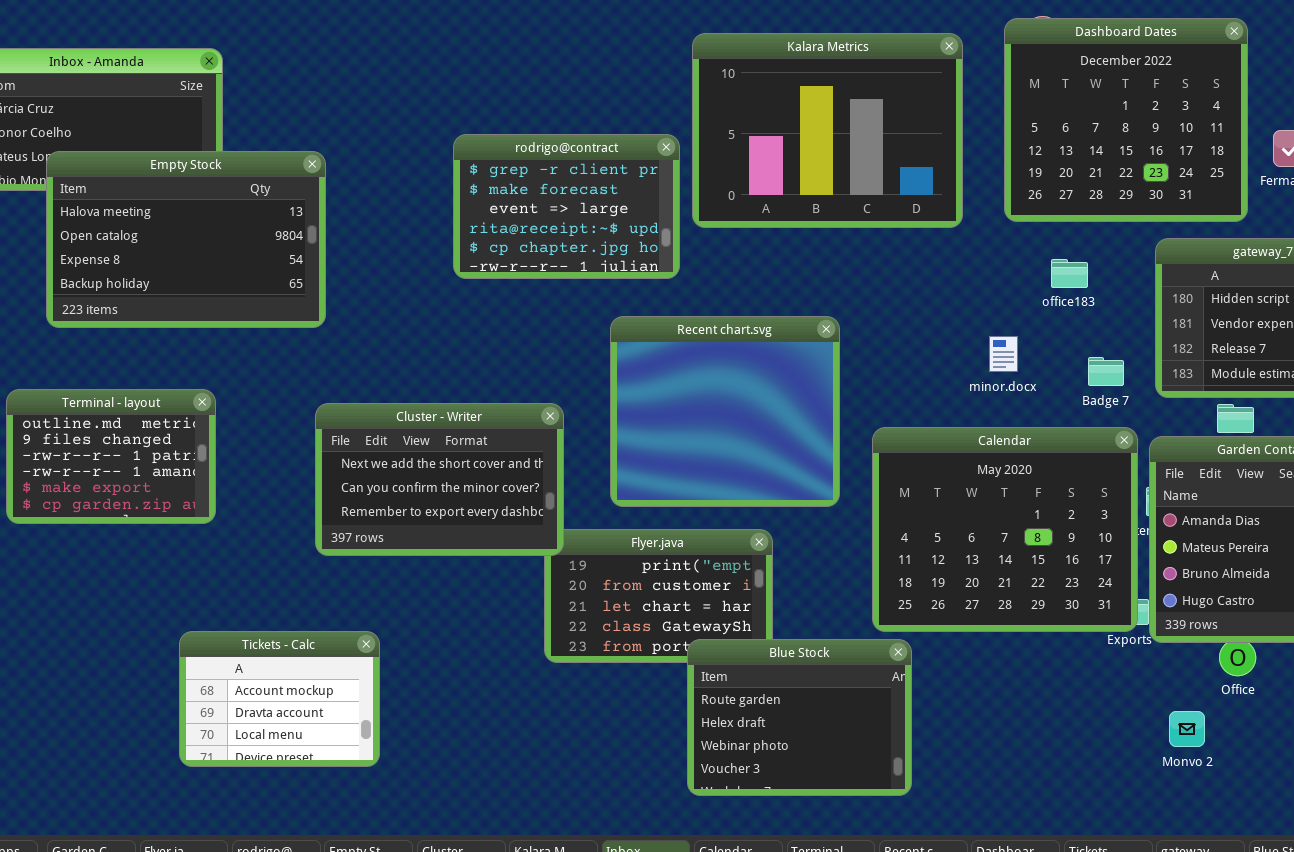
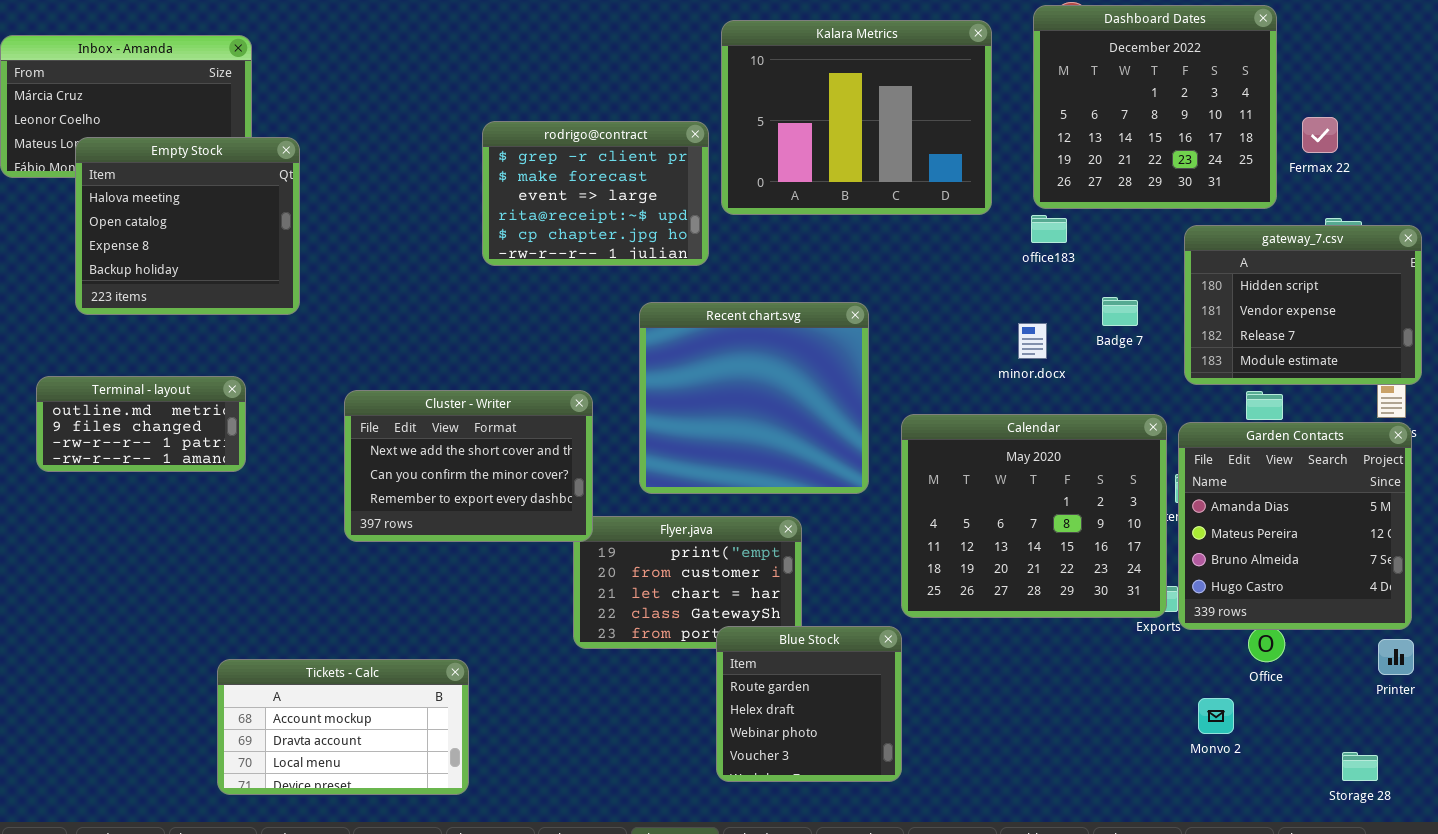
Empty Stock: [46,151,326,328] -> [75,137,300,315], resized
office183: [1051,259,1088,288] -> [1031,215,1067,243], moved
Badge 7: [1088,357,1124,386] -> [1102,297,1138,326], moved
Terminal - layout: [6,389,216,524] -> [36,376,246,472], resized
Tickets - Calc: [179,631,380,767] -> [217,659,469,795], moved, resized
Blue Stock: [687,639,912,796] -> [716,626,902,782], resized

